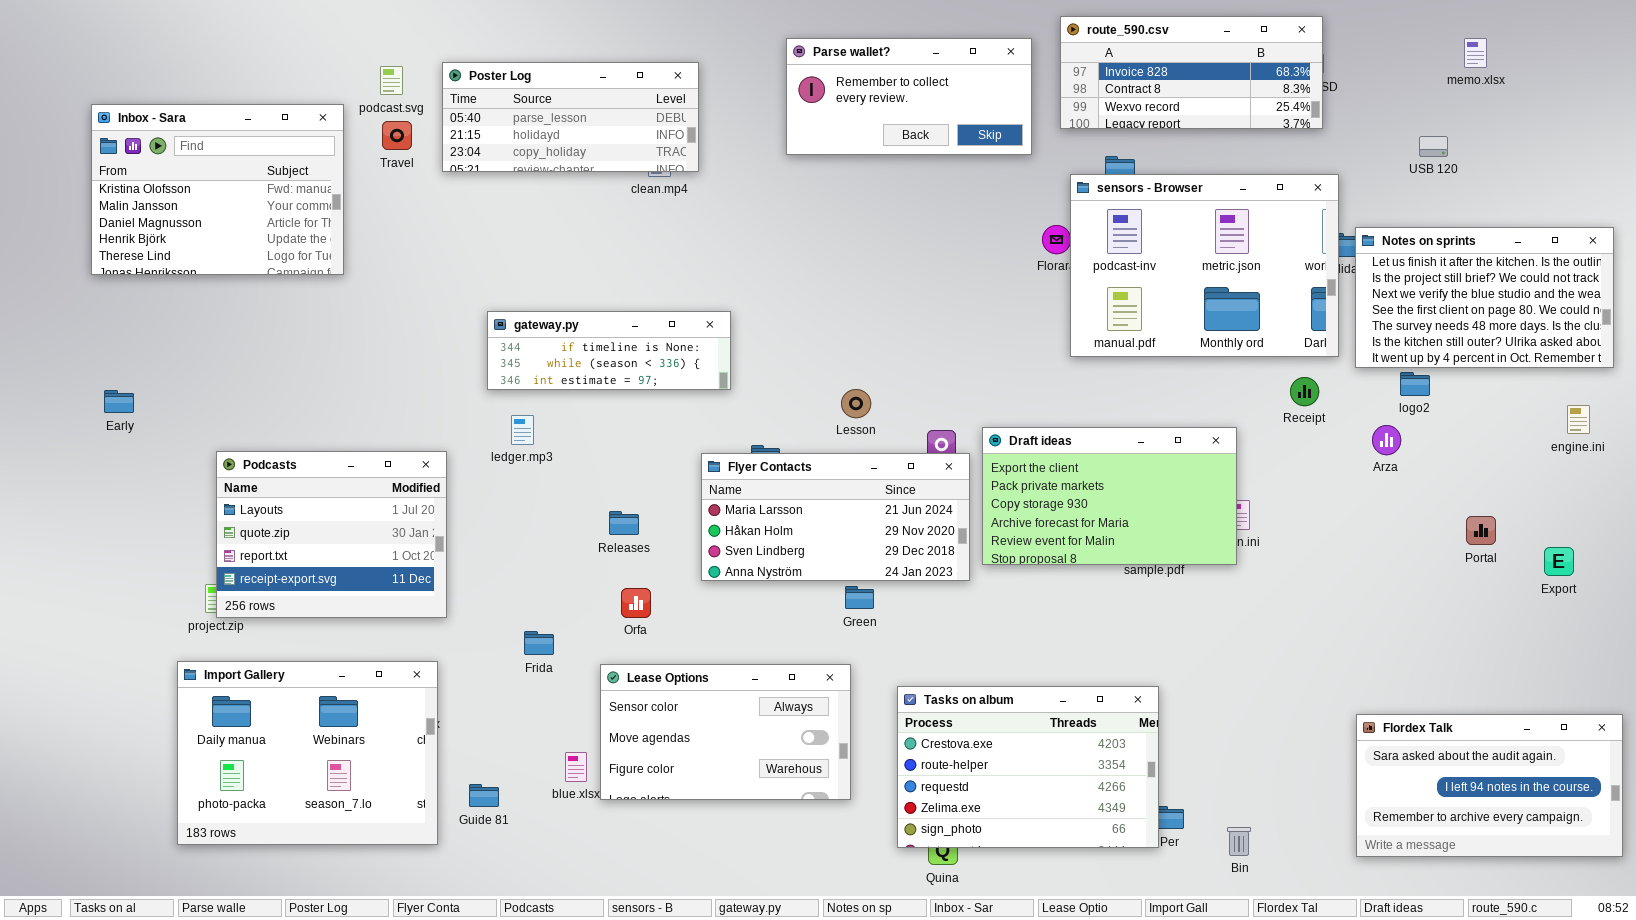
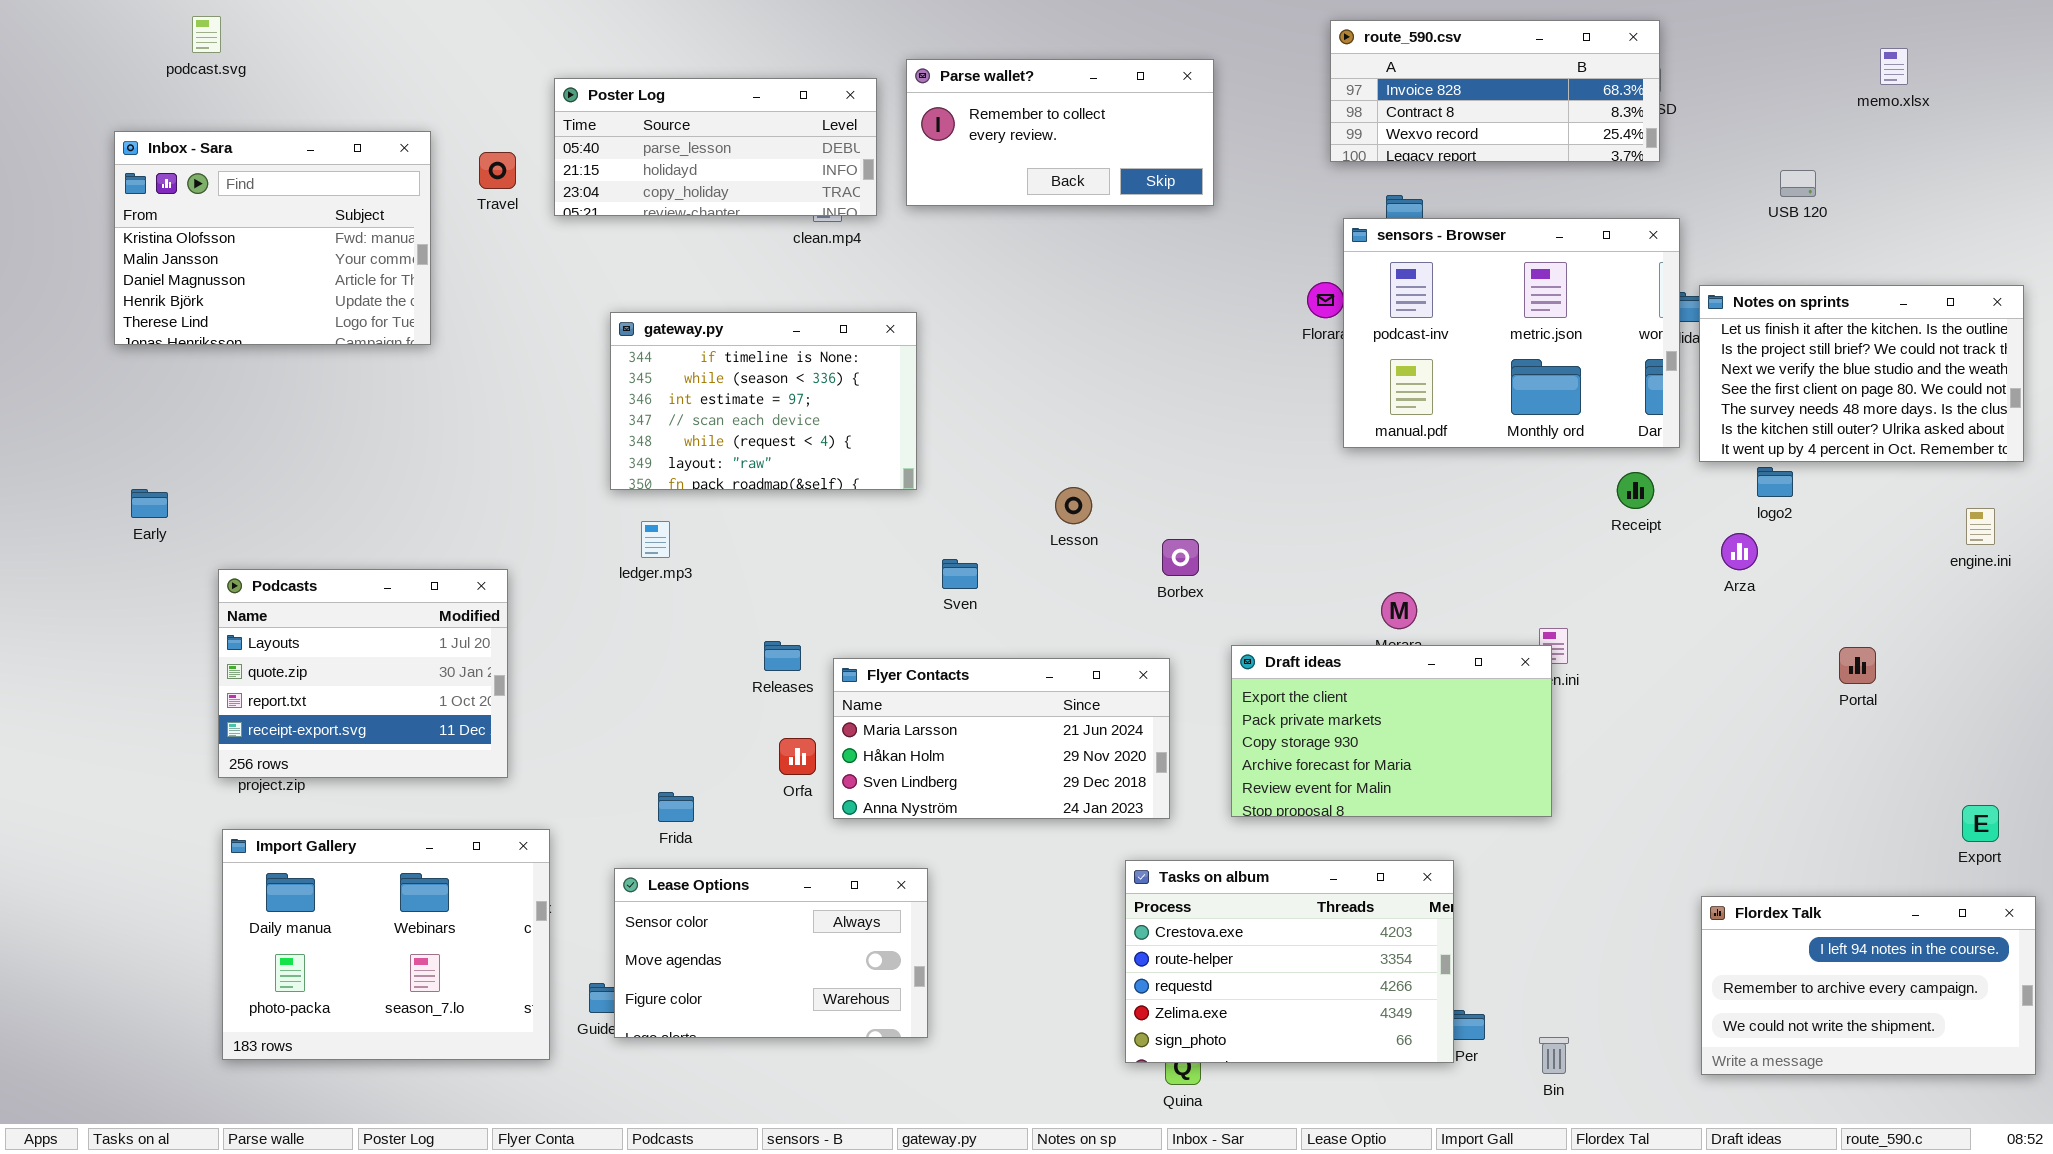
Parse wallet?: [786,38,1032,155] -> [906,59,1214,206], moved
memo.xlsx: [1464,38,1487,68] -> [1880,48,1908,85], moved
podcast.svg: [380,66,403,95] -> [192,16,221,53], moved
gateway.py: [487,311,731,390] -> [610,312,917,490], resized
Draft ideas: [982,427,1237,565] -> [1231,645,1552,817], moved
Podcasts: [216,451,447,618] -> [218,569,508,778], moved
Flyer Contacts: [701,453,970,581] -> [833,658,1170,819], moved
Export: [1544,547,1574,576] -> [1962,805,1999,842], moved
Lease Options: [600,664,851,800] -> [614,868,928,1038], moved
Flordex Talk: [1356,714,1623,857] -> [1701,896,2036,1075], scrolled down 1 row

